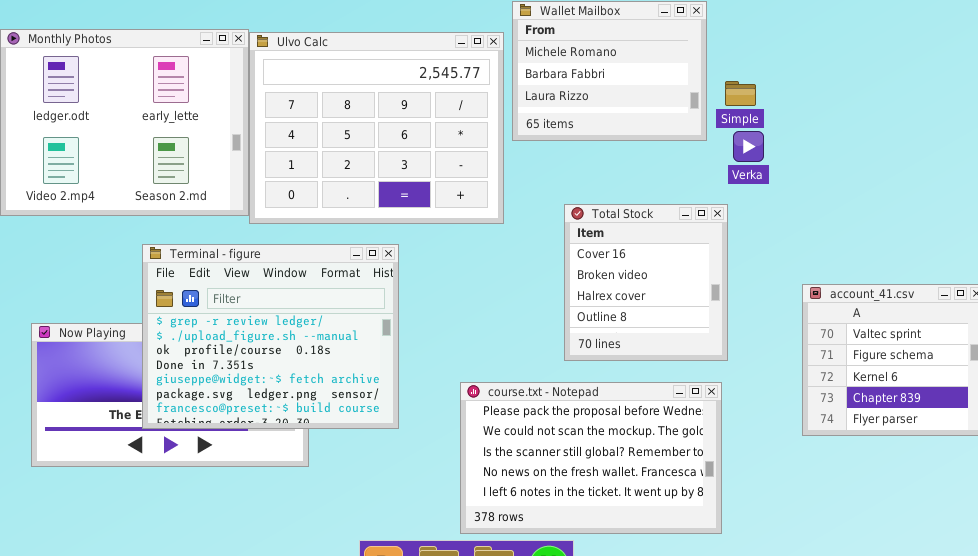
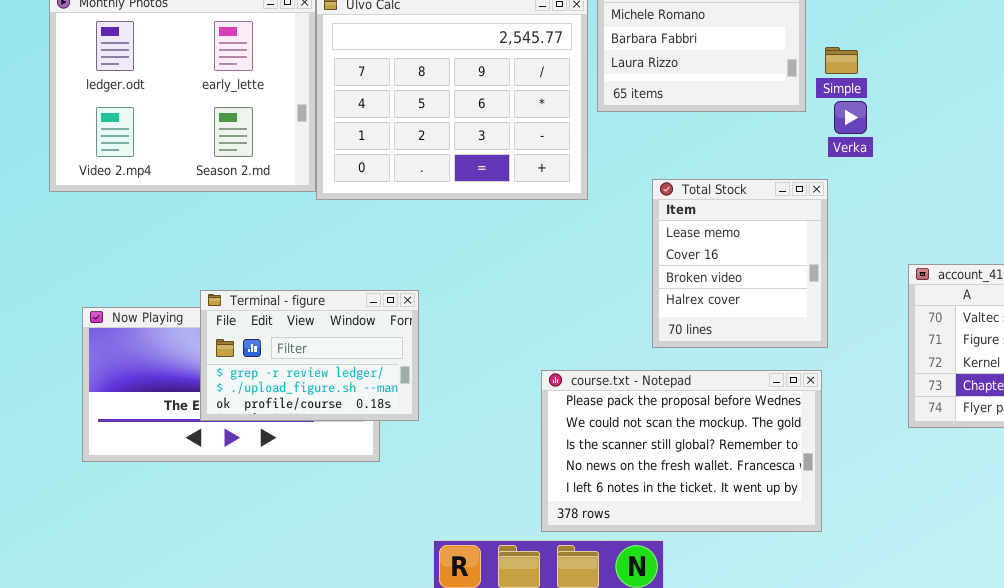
Total Stock: [564,204,728,361] -> [652,179,828,348], scrolled up 1 row
Terminal - figure: [142,244,399,429] -> [200,290,419,421], resized

